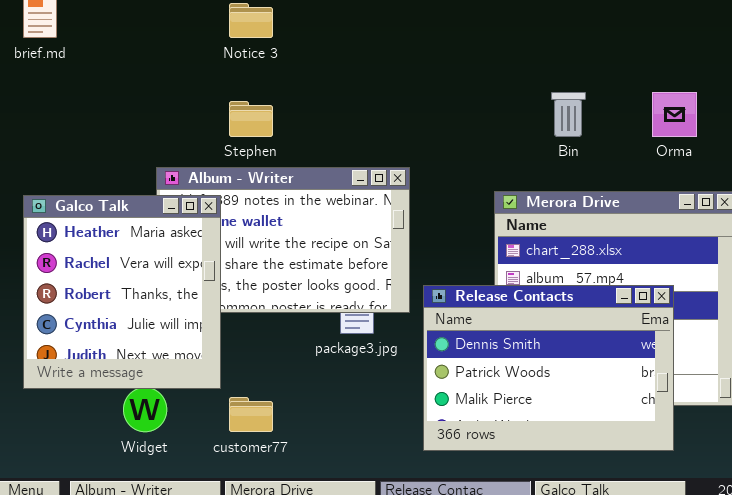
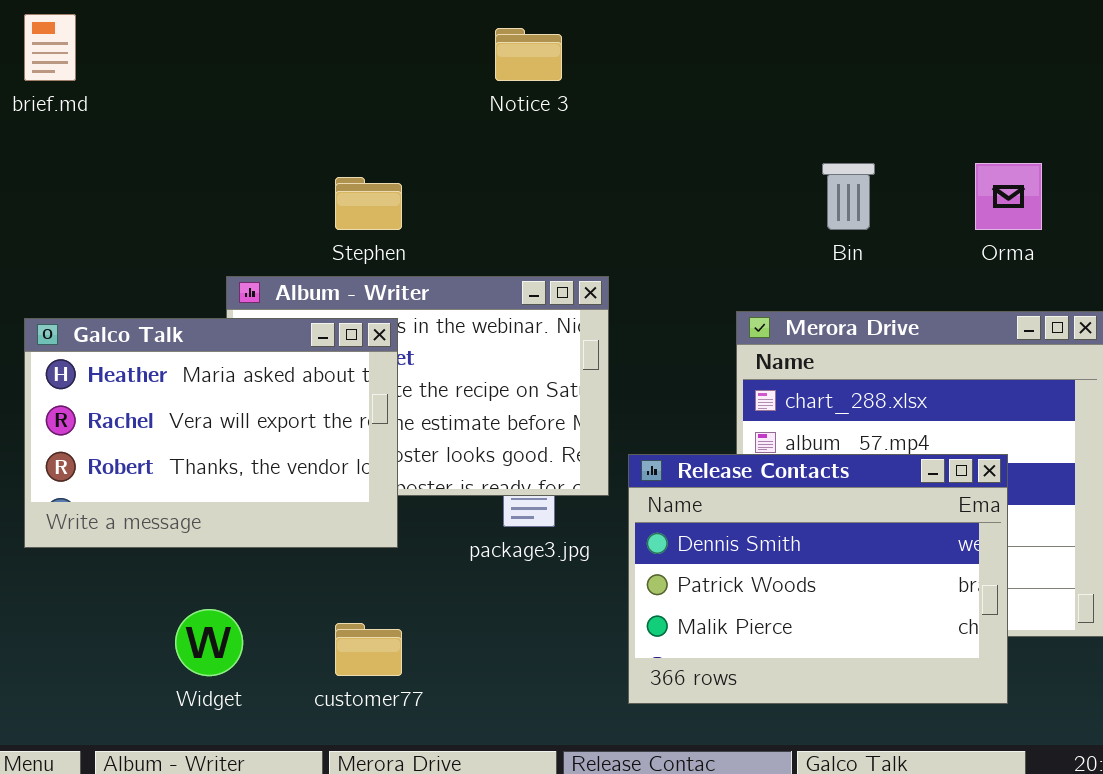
Notice 3: [229,3,273,38] -> [495,28,562,81], moved
Galco Talk: [23,195,221,389] -> [24,318,398,548], resized

